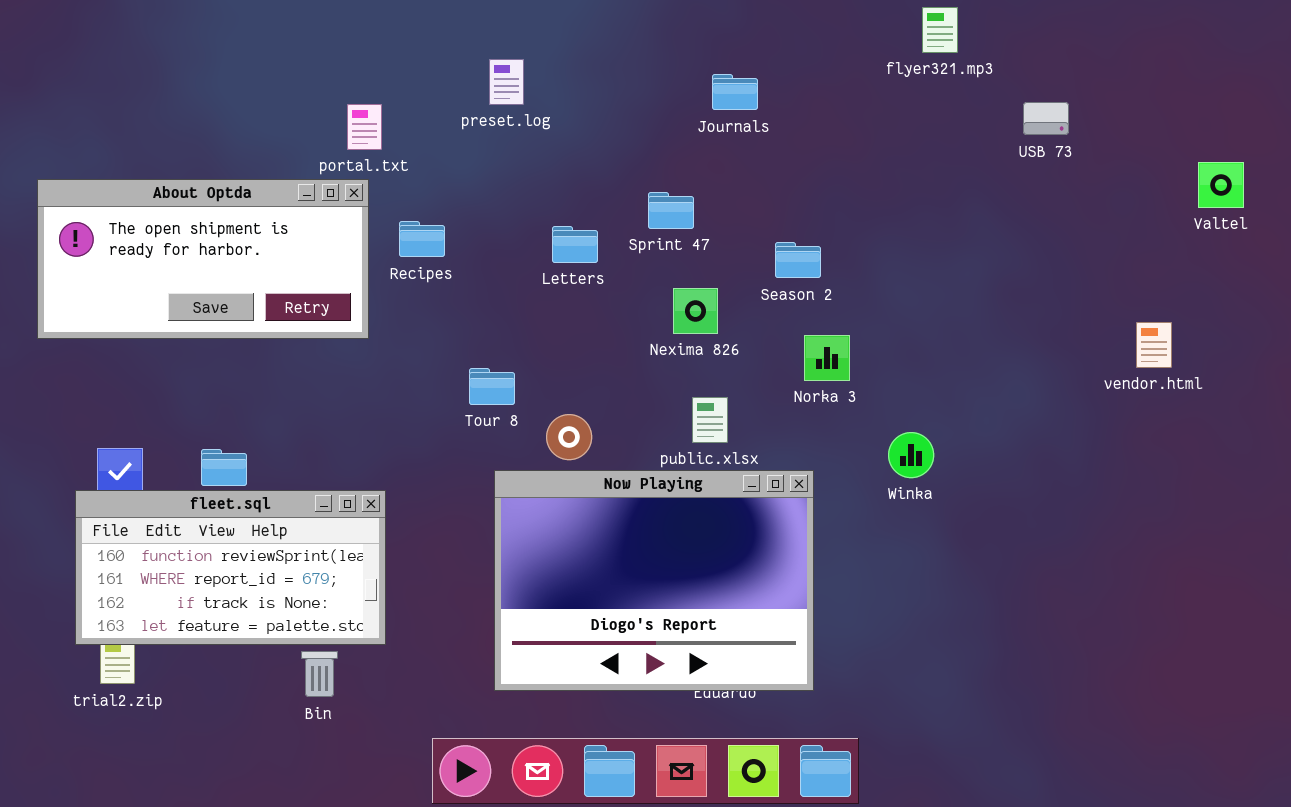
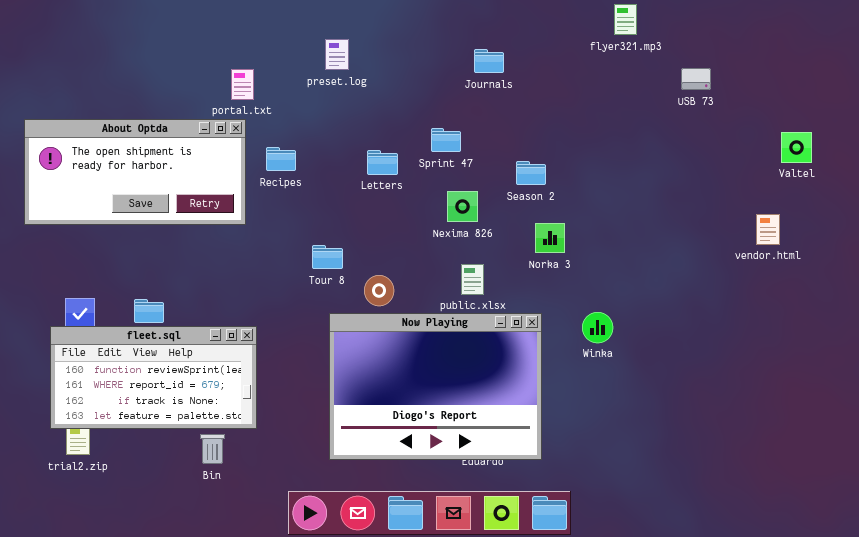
Valtel: [1198,162,1244,208] -> [781,132,812,163], moved
Winka: [888,432,934,478] -> [582,312,613,343], moved

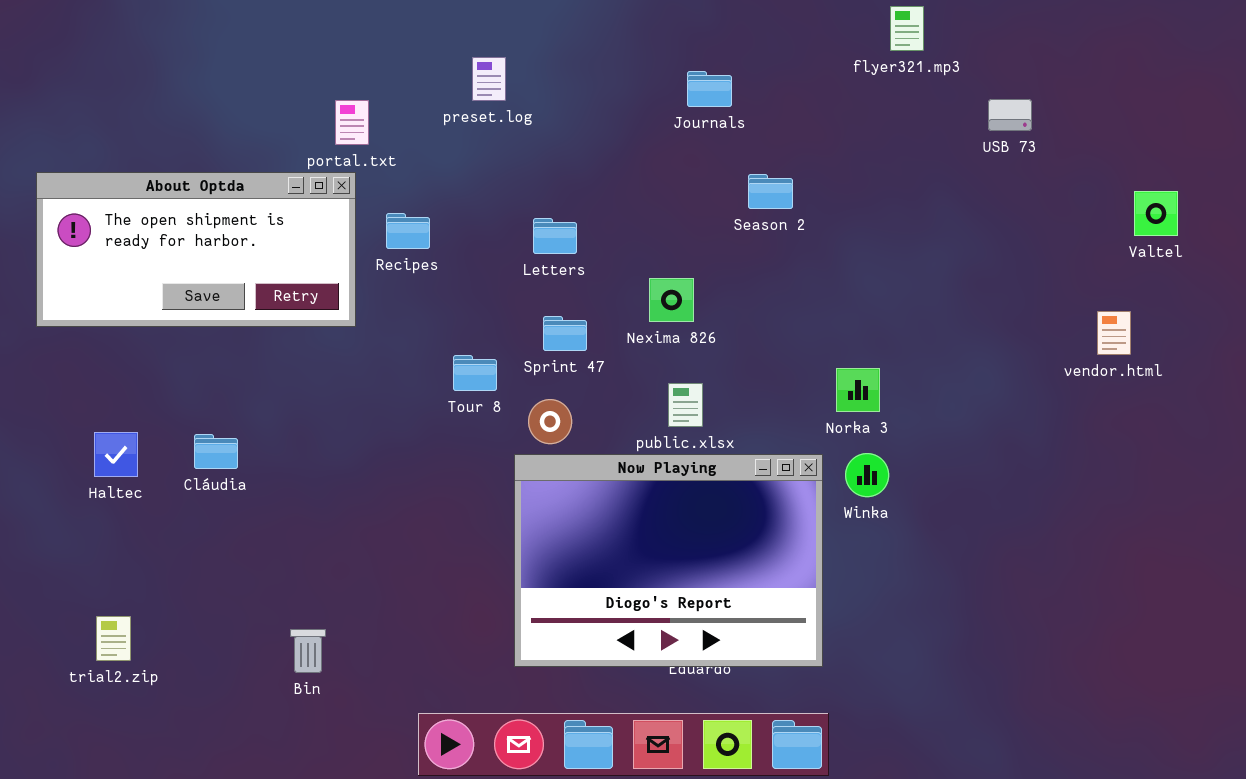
Sprint 47: [431,128,461,152] -> [543,316,587,351], moved
Season 2: [516,161,546,185] -> [748,174,793,209], moved
Norka 3: [535,223,565,253] -> [836,368,880,412], moved
Now Playing: [329,313,542,460] -> [514,454,823,667], moved
fleet.sql: [50,326,257,429] -> none, closed

